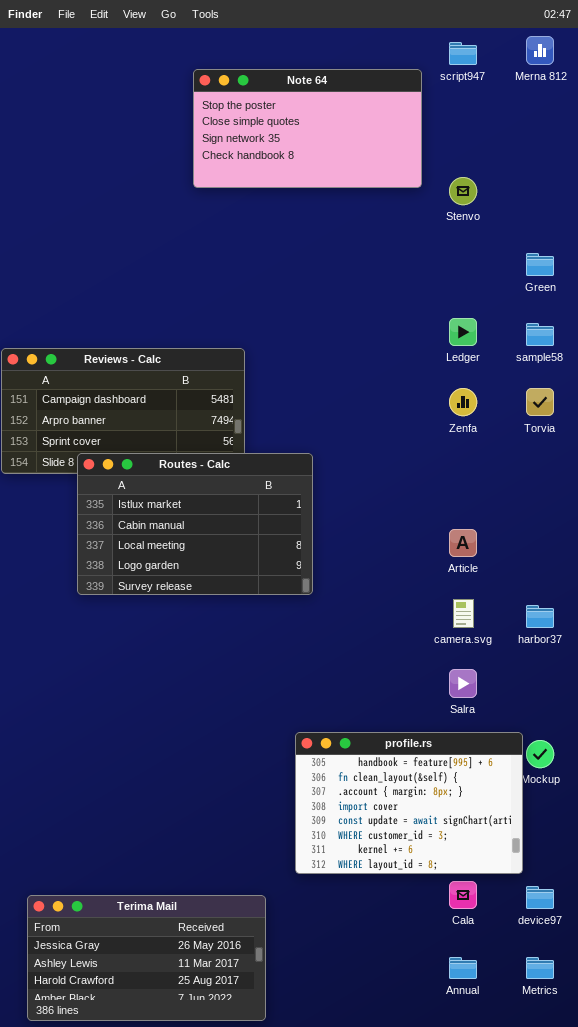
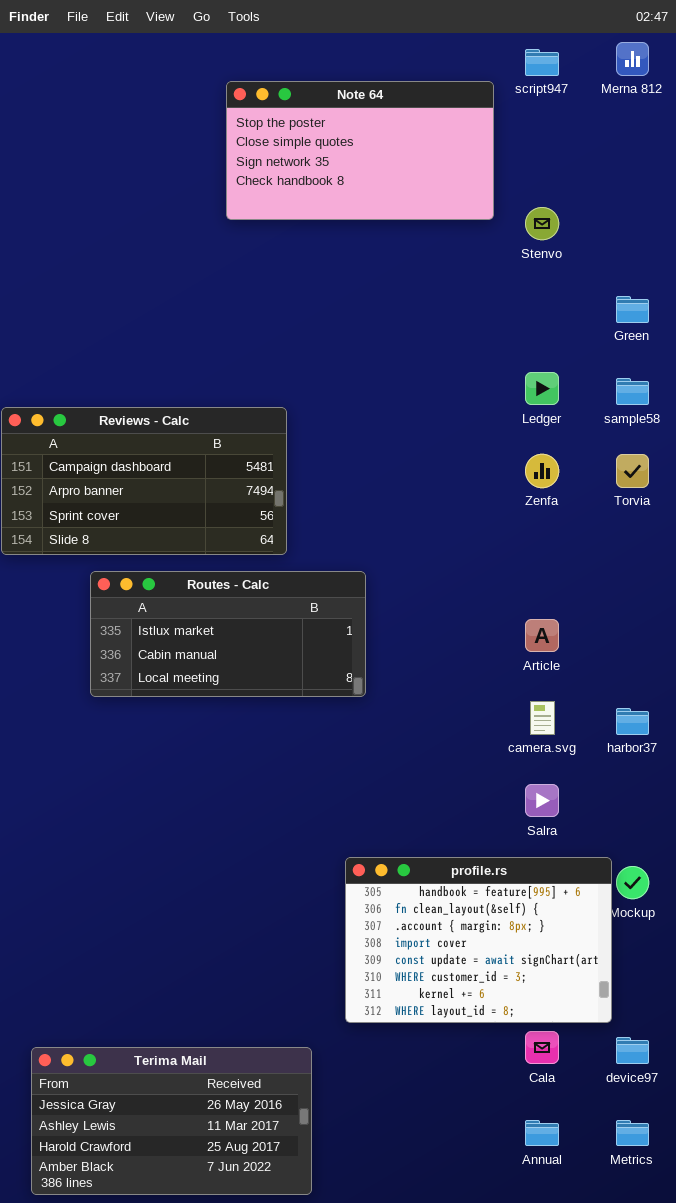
Routes - Calc: [77,453,313,595] -> [90,571,366,697], resized

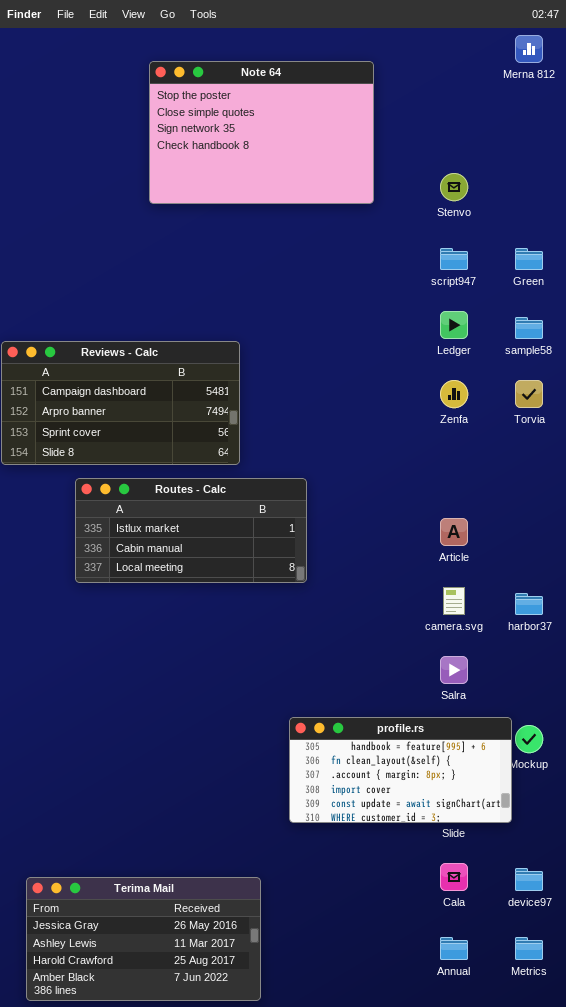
script947: [525,49,559,76] -> [440,248,468,270], moved
Note 64: [226,81,494,220] -> [149,61,374,204], moved, resized
profile.rs: [345,857,612,1023] -> [289,717,512,823], resized

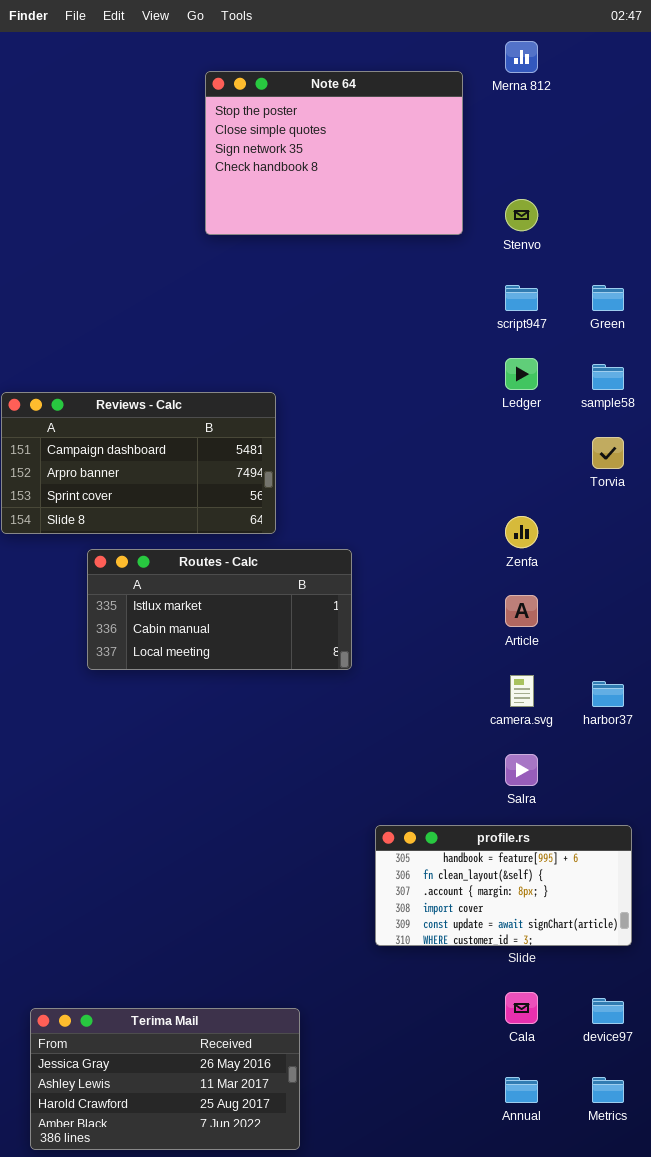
Merna 812: [515,35,543,63] -> [505,41,538,73], moved
Note 64: [149,61,374,204] -> [205,71,463,235], moved
Zenfa: [440,380,468,408] -> [505,516,538,548], moved
profile.rs: [289,717,512,823] -> [375,825,632,946], moved

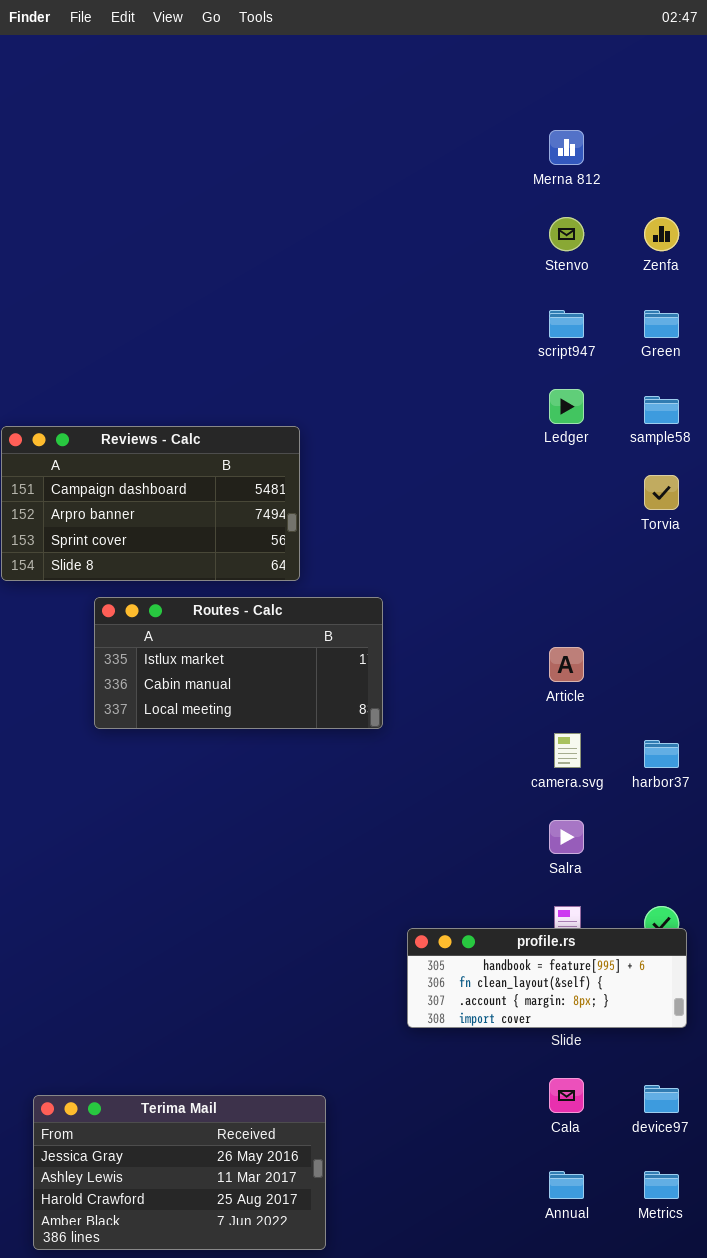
Merna 812: [505,41,538,73] -> [549,130,584,165], moved
Note 64: [205,71,463,235] -> none, closed
Zenfa: [505,516,538,548] -> [644,217,679,251], moved
profile.rs: [375,825,632,946] -> [407,928,687,1028], resized

